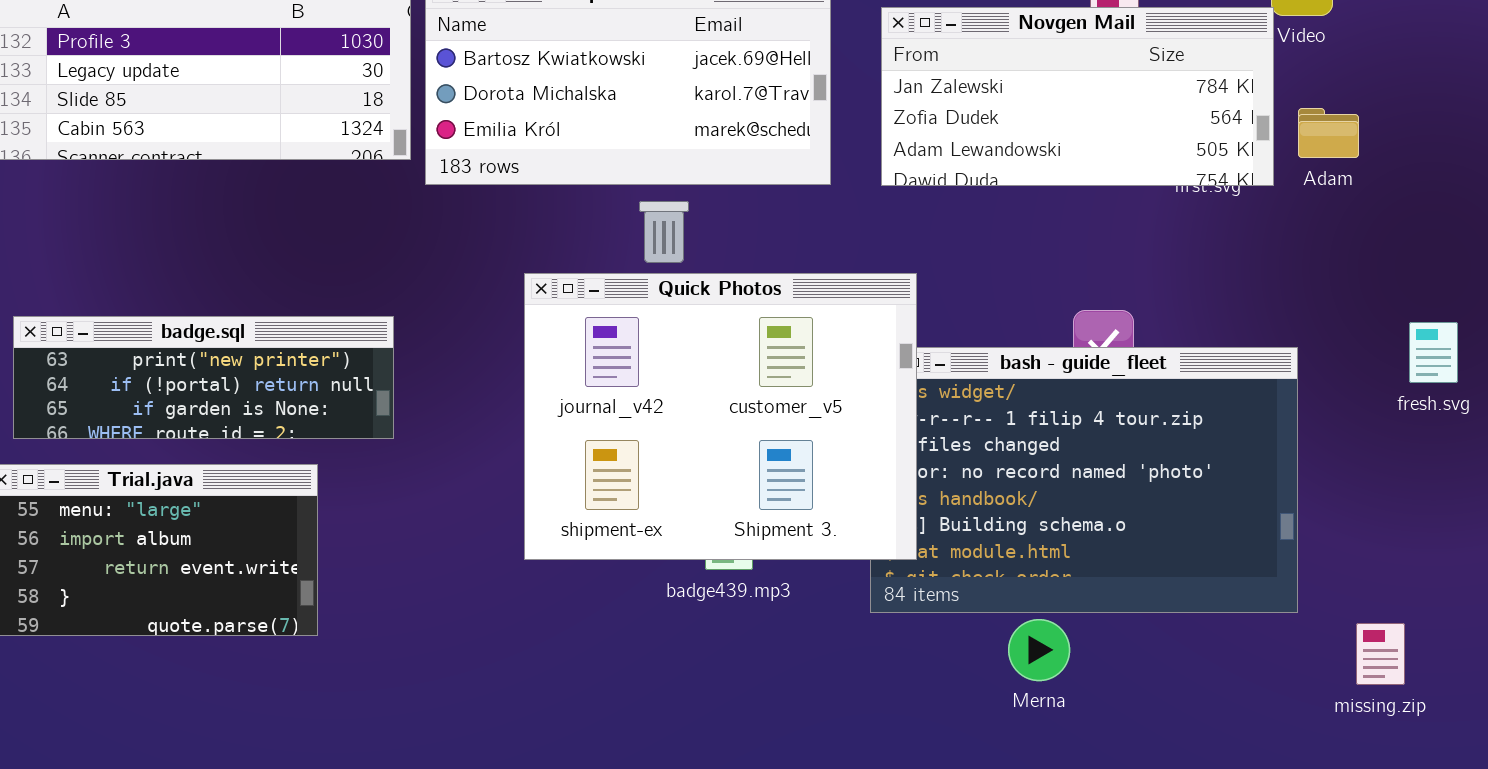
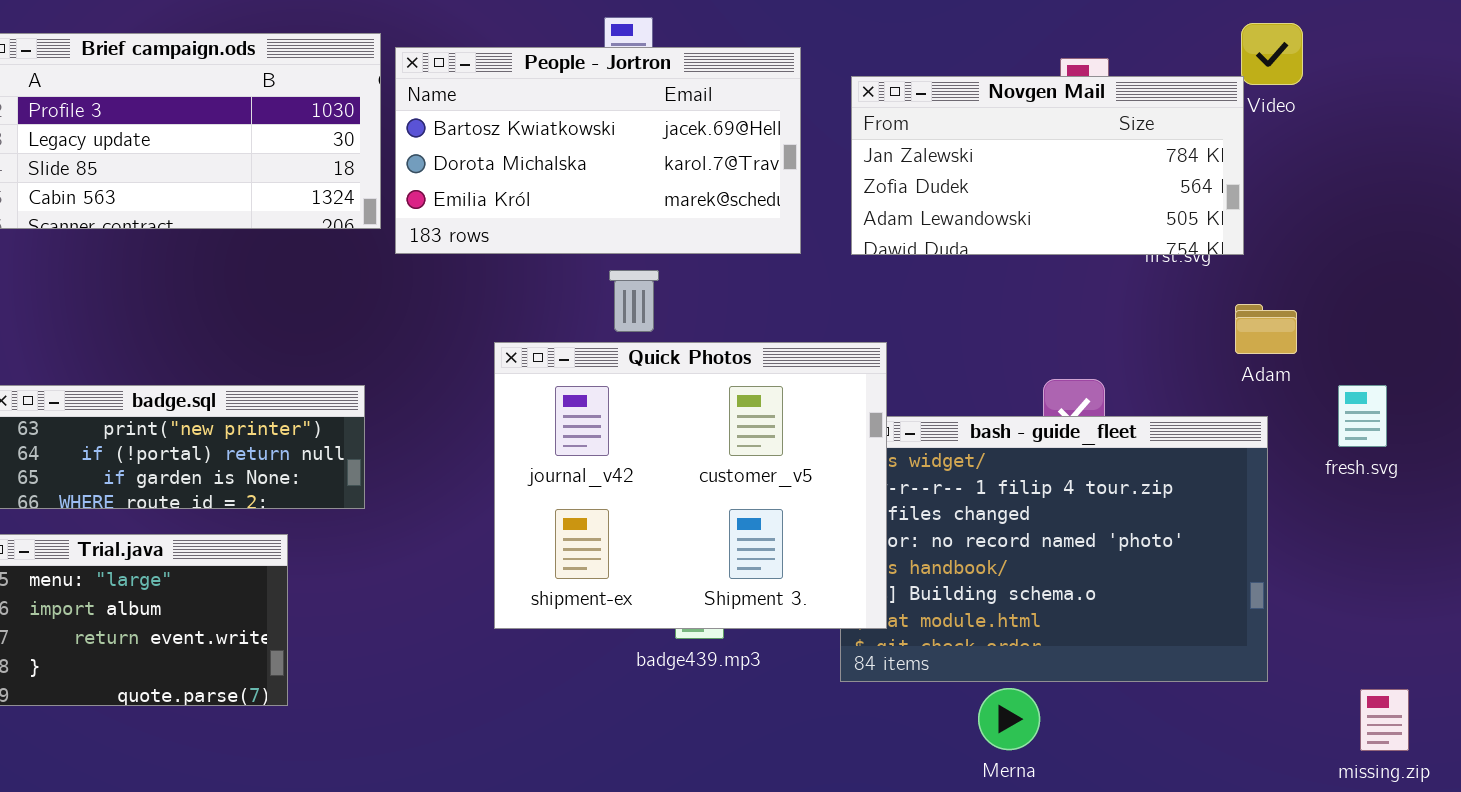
Adam: [1298,108,1359,158] -> [1235,304,1297,354], moved
fresh.svg: [1409,322,1458,383] -> [1338,385,1387,447], moved
missing.zip: [1356,623,1405,685] -> [1360,689,1409,751], moved

